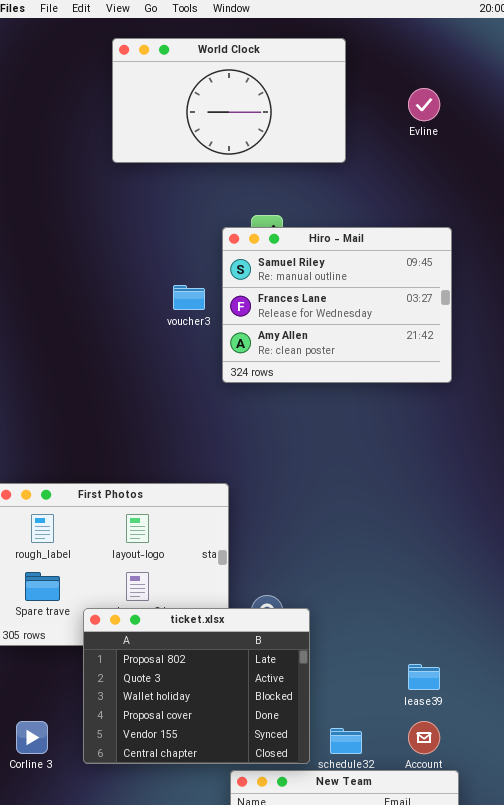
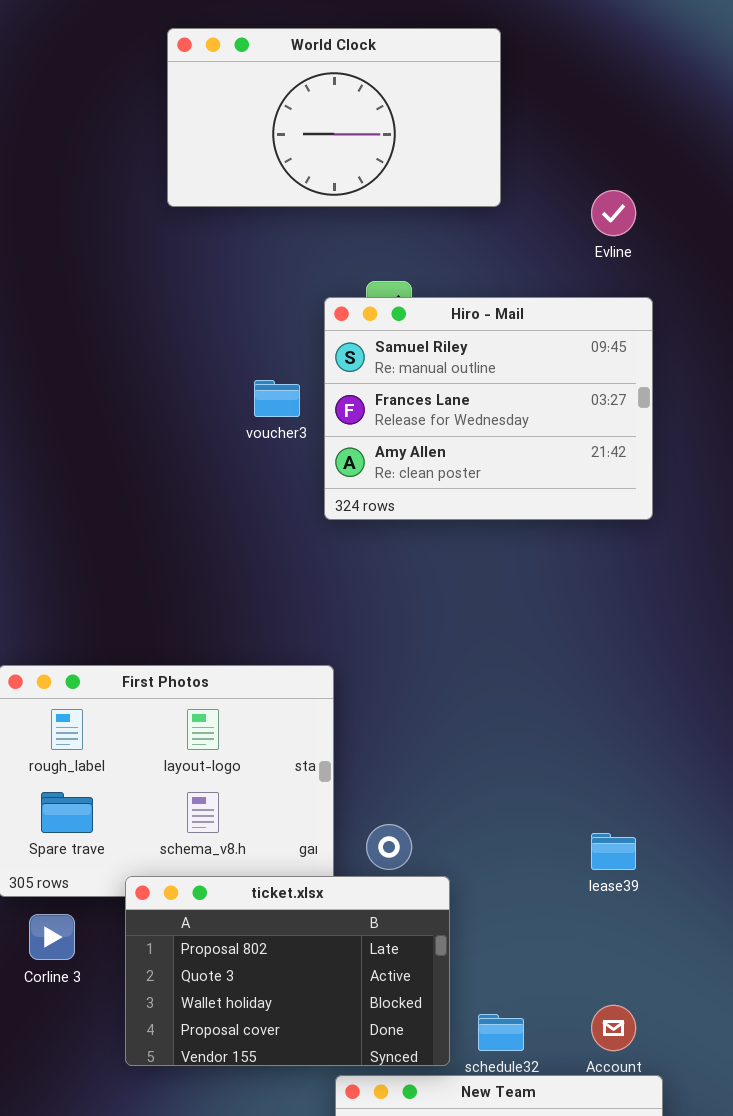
Evline: [408,88,440,121] -> [591,190,636,236], moved
ticket.xlsx: [83,608,310,764] -> [125,876,450,1066], resized
lease39: [408,664,440,690] -> [591,833,636,870], moved
Corline 3: [16,721,48,754] -> [29,914,75,960], moved

